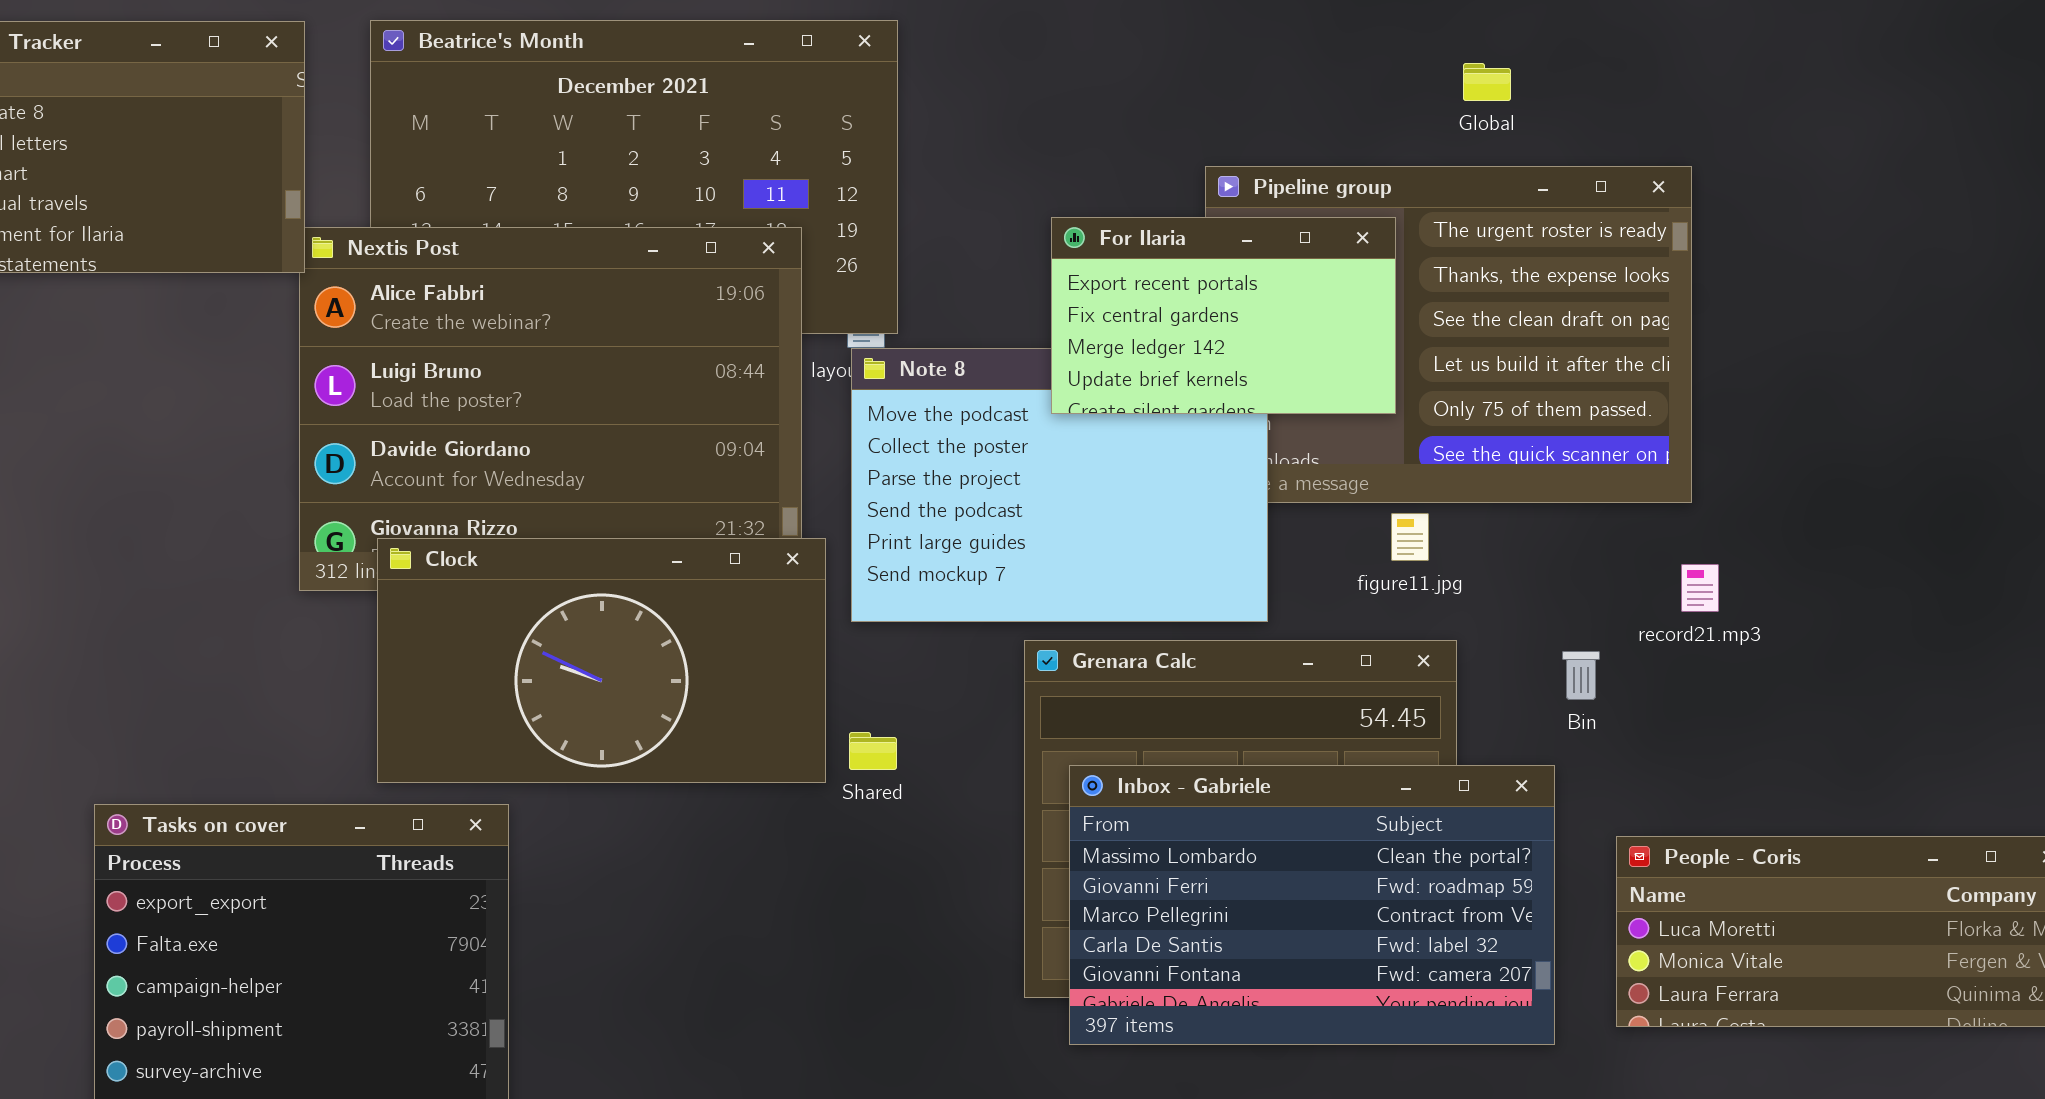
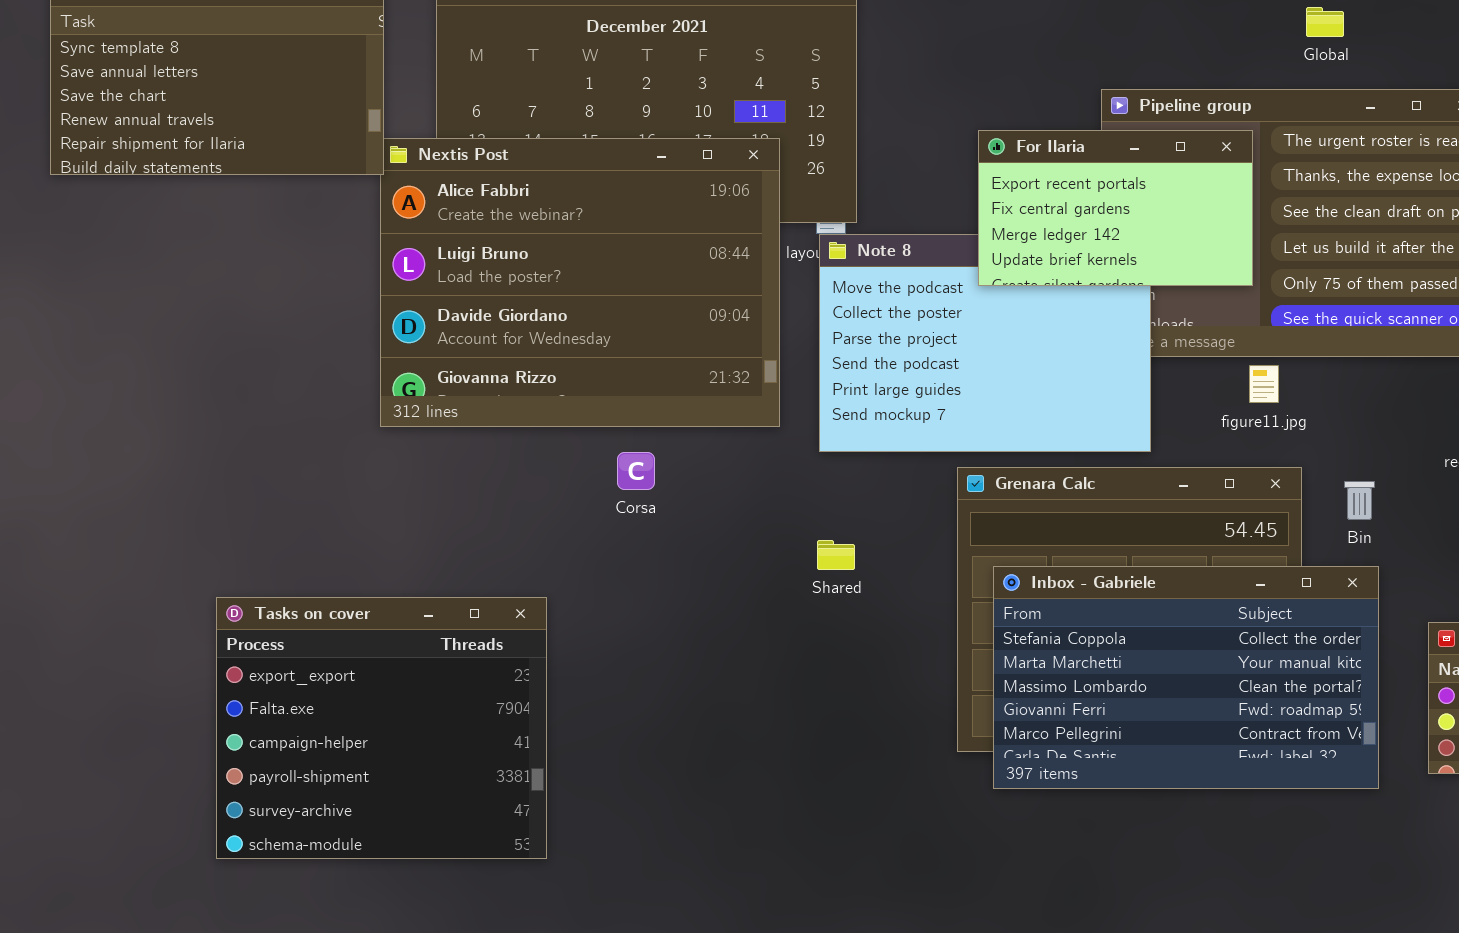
Clock: [377,538,826,783] -> none, closed
Bin: [1562,651,1600,700] -> [1344,481,1375,520], moved
Inbox - Gabriele: [1069,765,1555,1045] -> [993,566,1379,789], scrolled up 2 rows

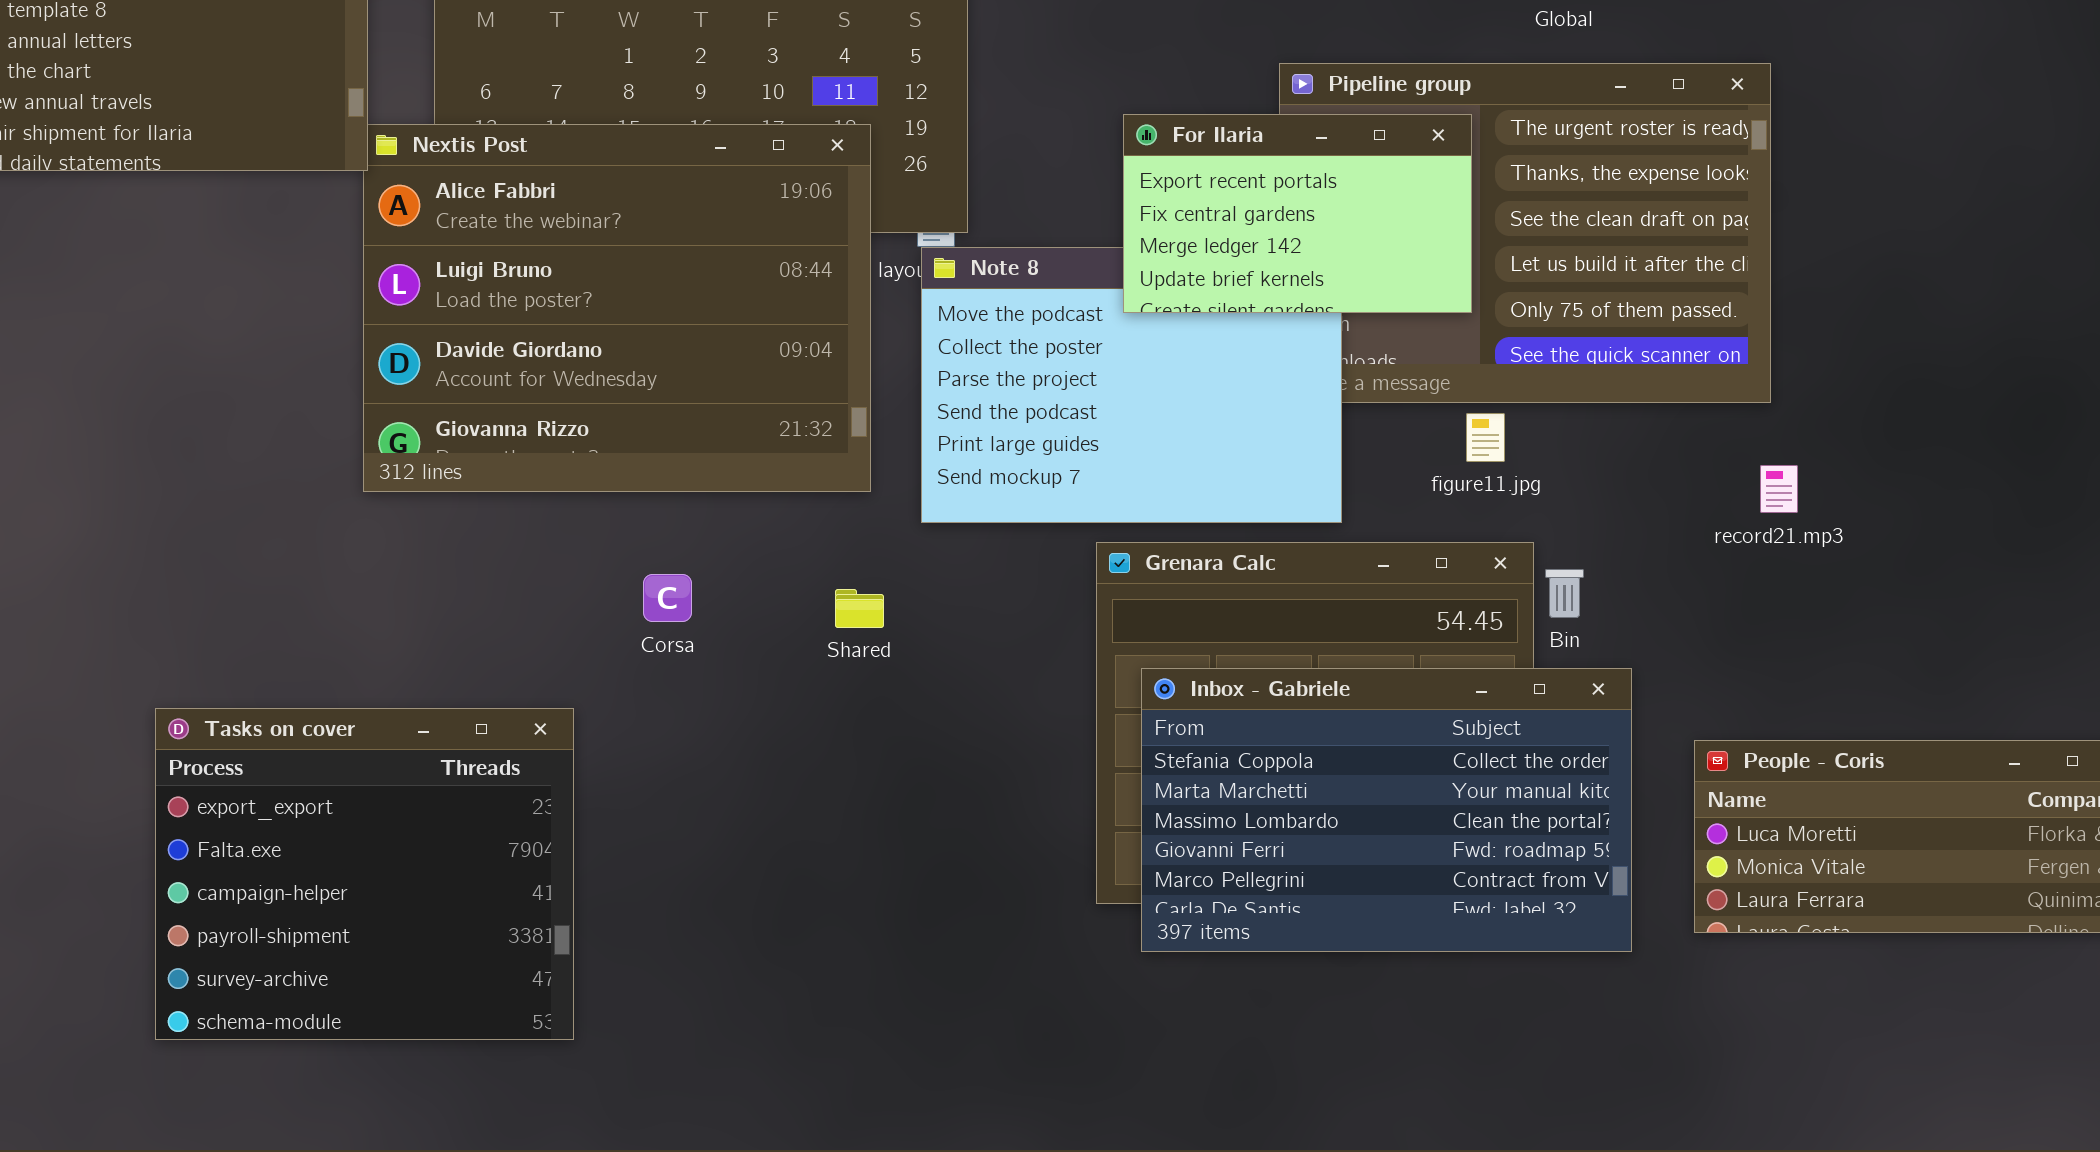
Corsa: [617,452,655,490] -> [643,574,692,622], moved
Bin: [1344,481,1375,520] -> [1545,569,1584,618], moved
Shared: [817,540,855,570] -> [835,589,884,628], moved

